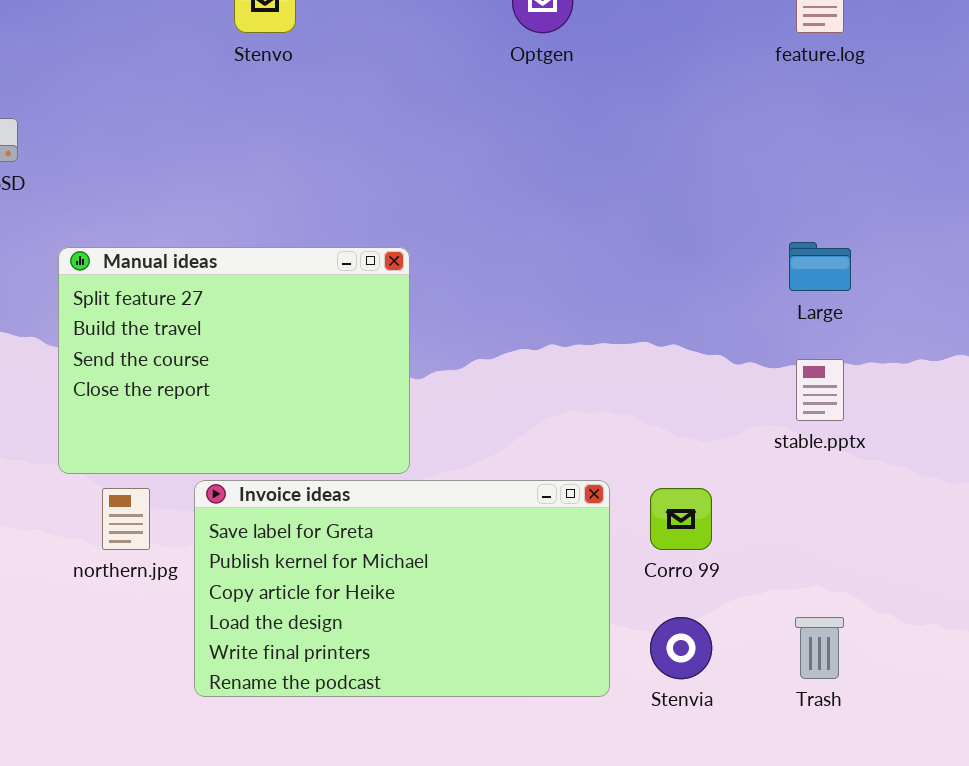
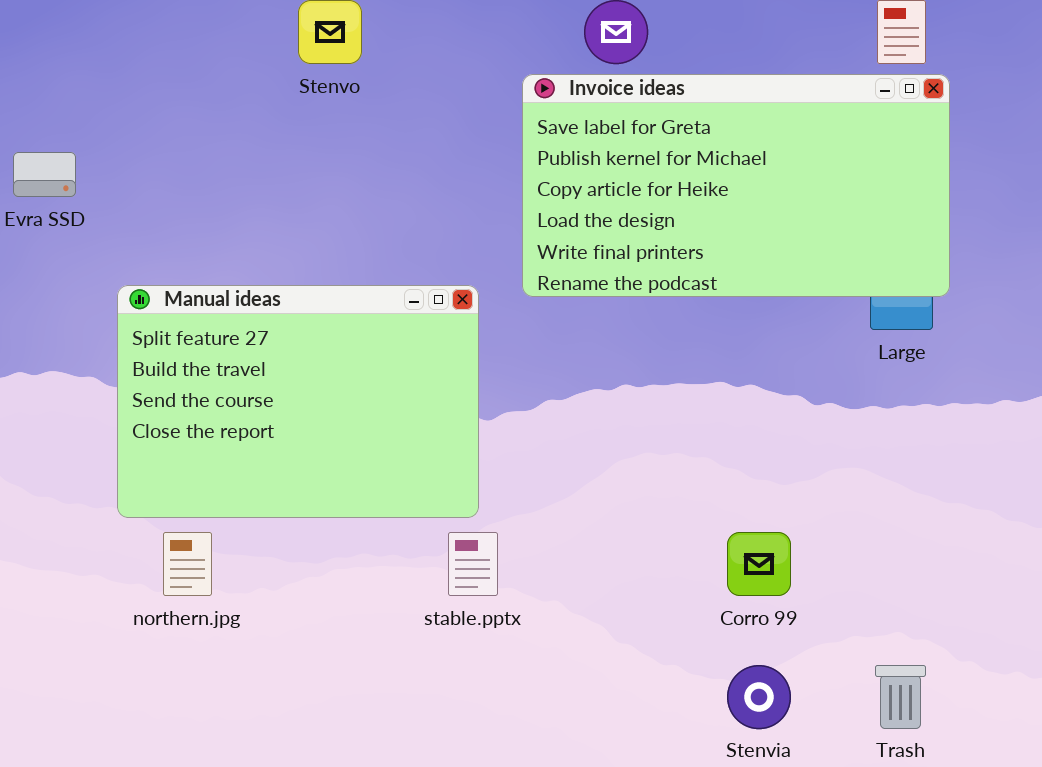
stable.pptx: [796,359,844,421] -> [448,532,498,596], moved
Invoice ideas: [194,480,610,697] -> [522,74,950,297], moved

